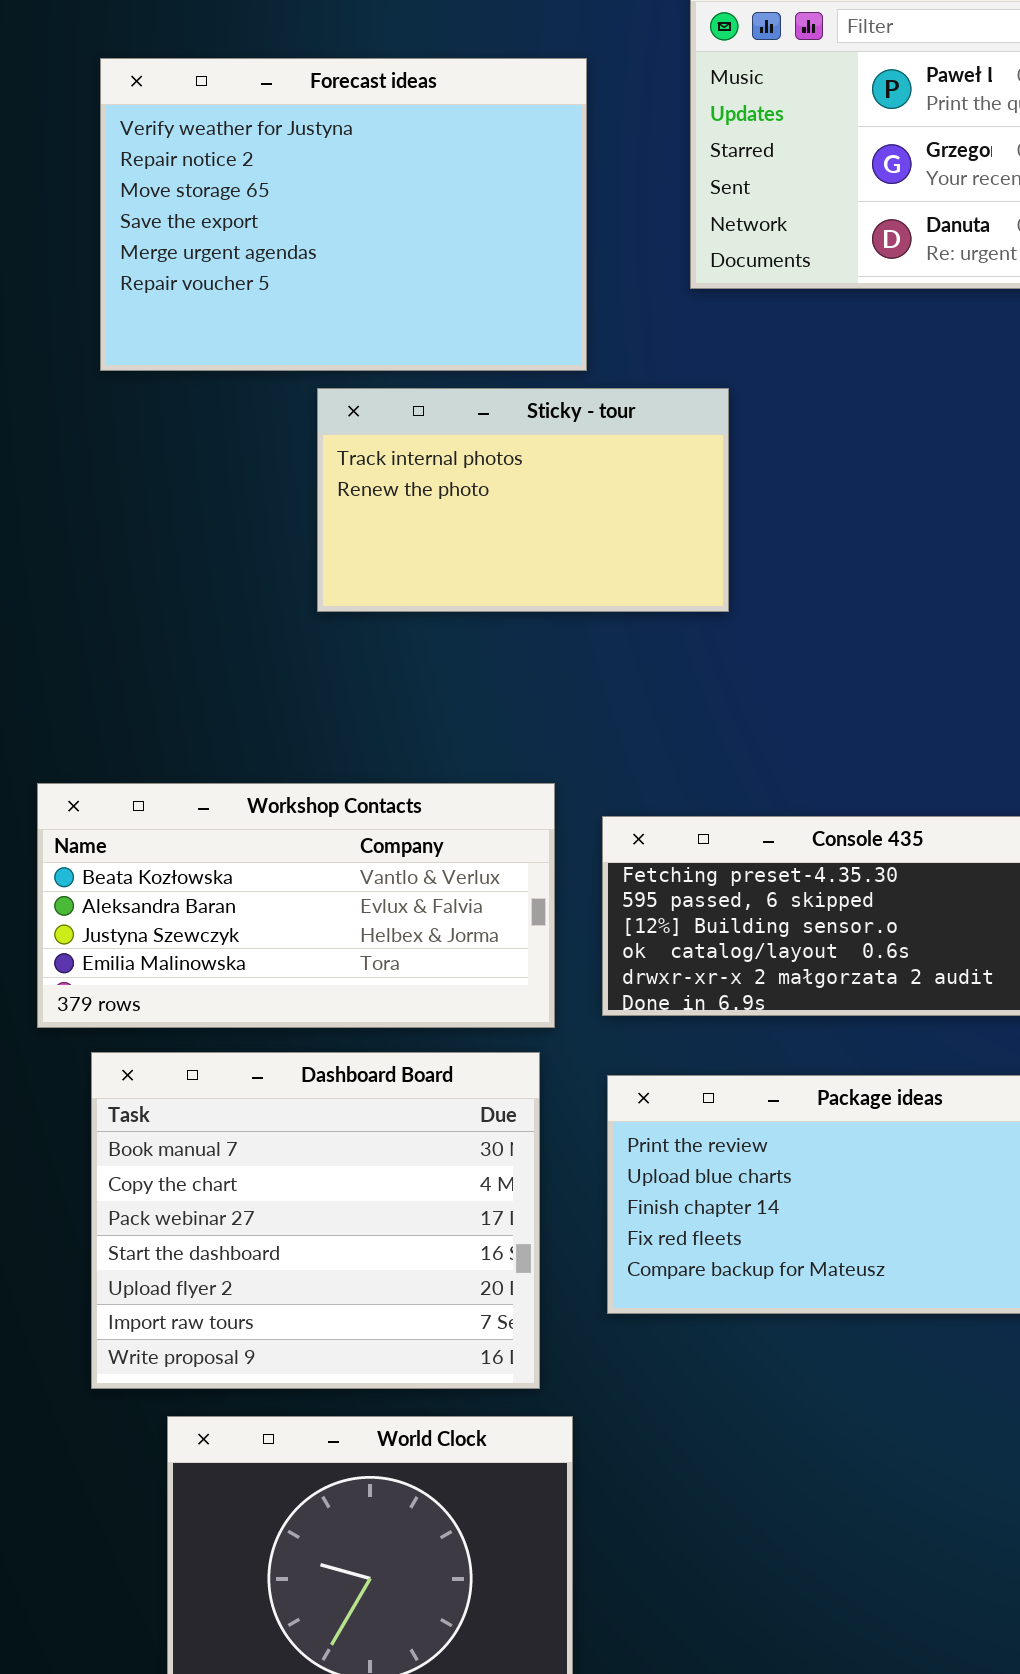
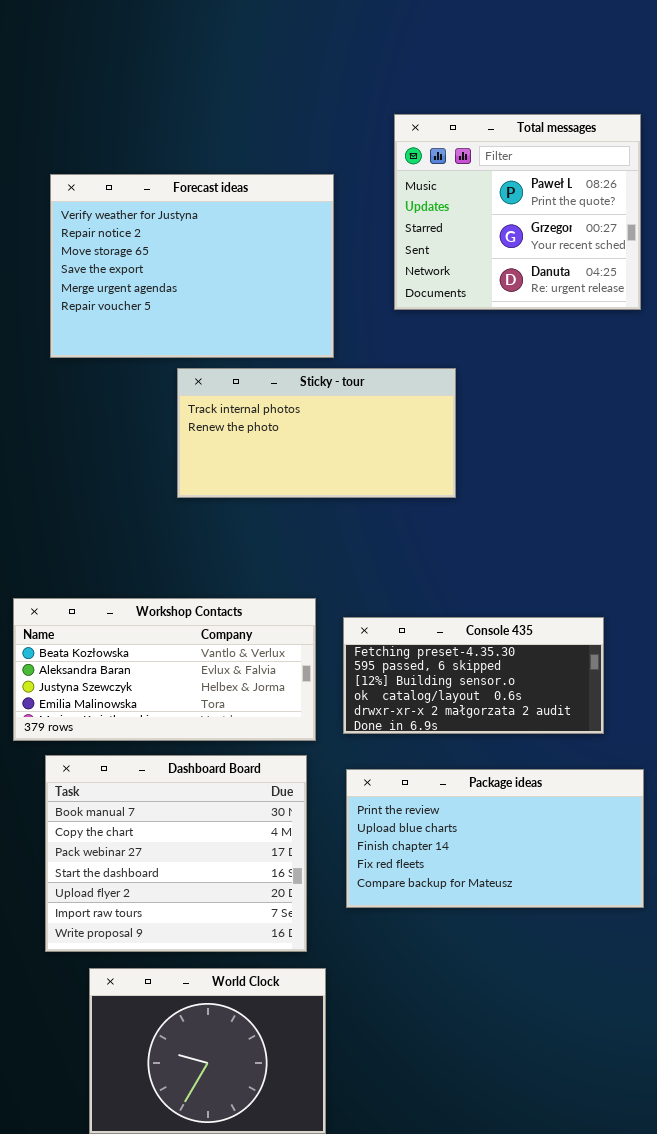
Sticky - tour: [317,388,729,612] -> [177,368,456,498], resized

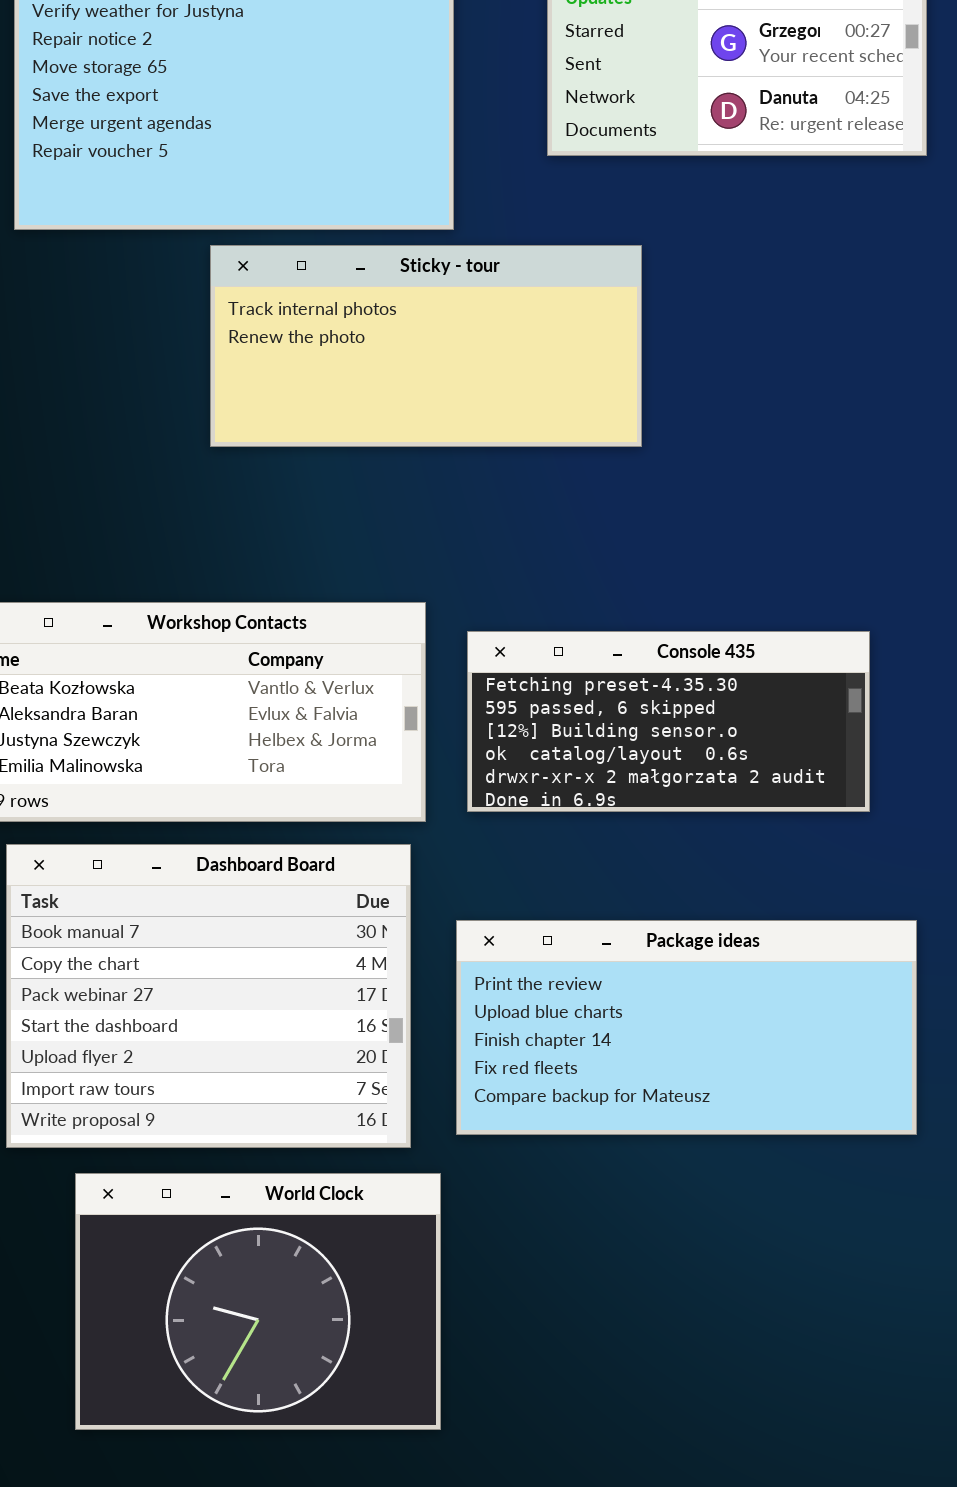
Package ideas: [346,769,644,908] -> [456,920,917,1135], moved

